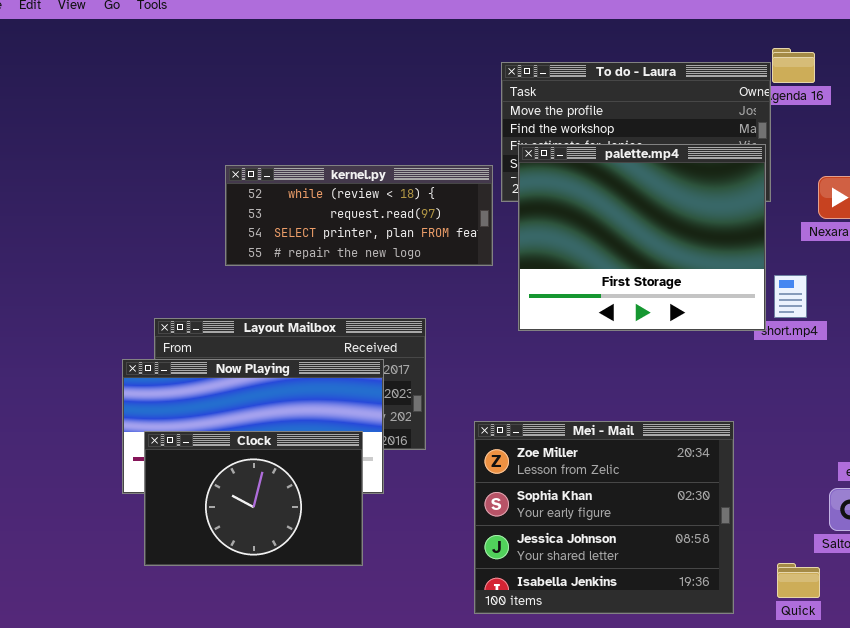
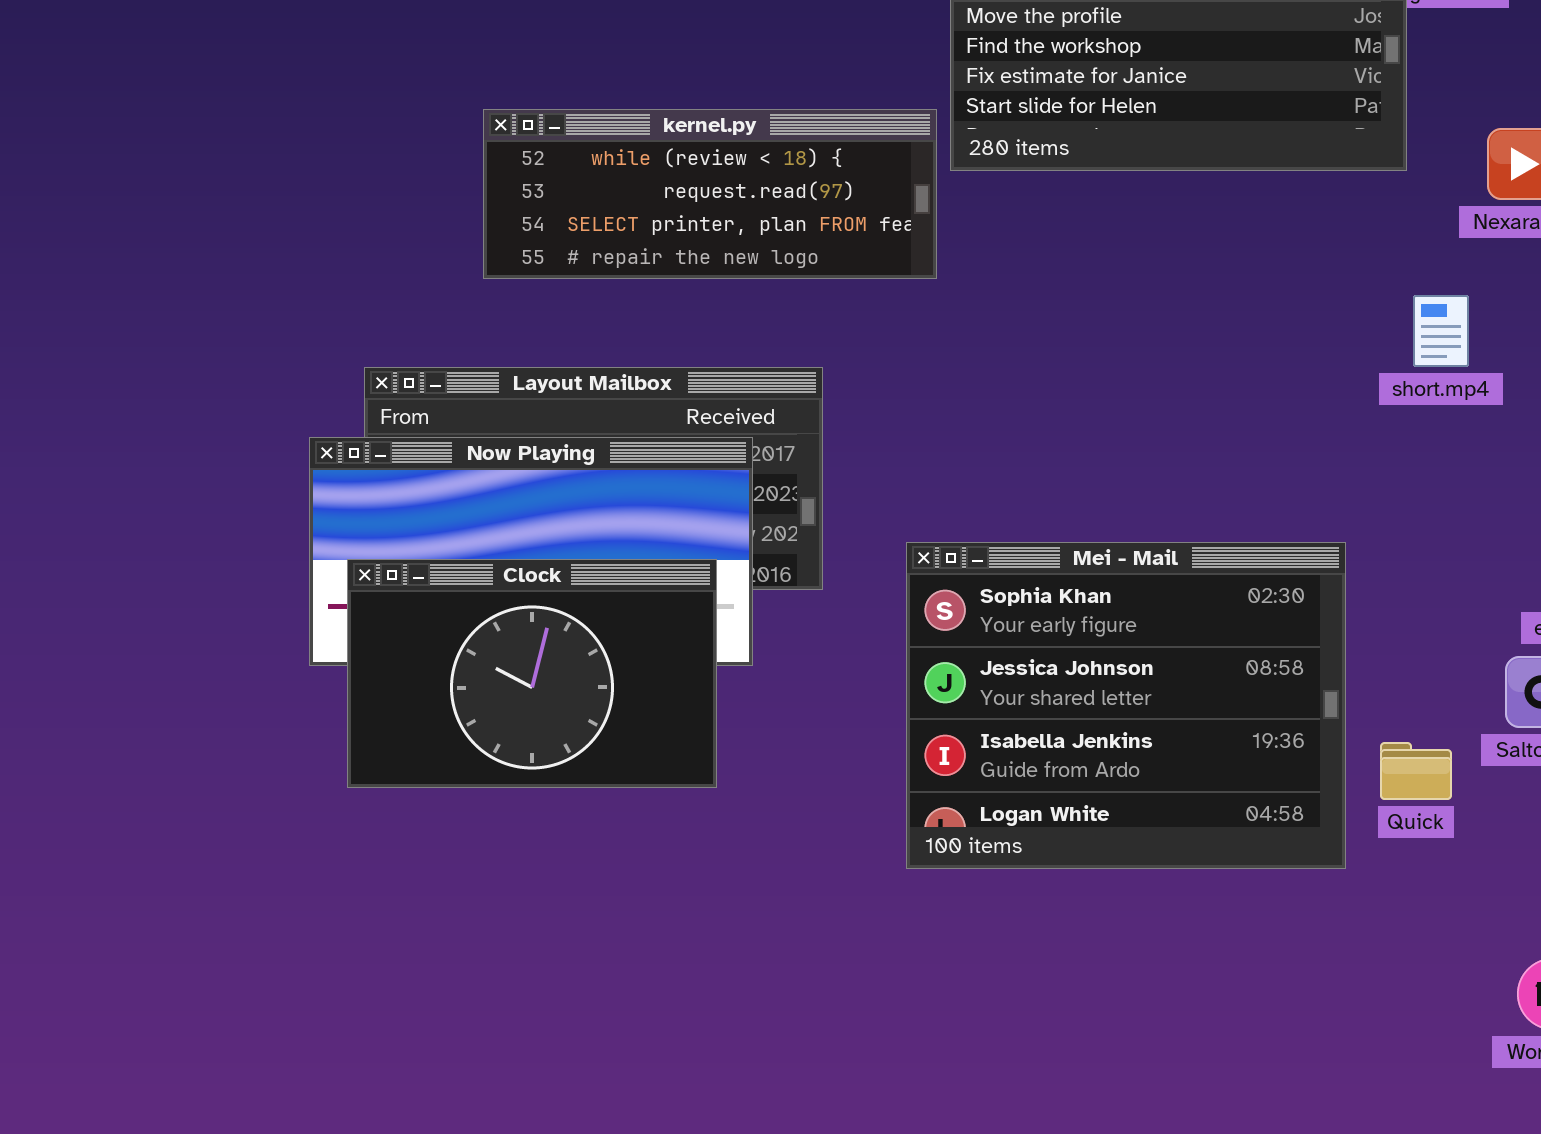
palette.mp4: [518,144,766,331] -> none, closed
Mei - Mail: [474,421,734,614] -> [906,542,1346,869], scrolled down 1 row
Quick: [777,563,820,598] -> [1380,742,1452,800], moved

